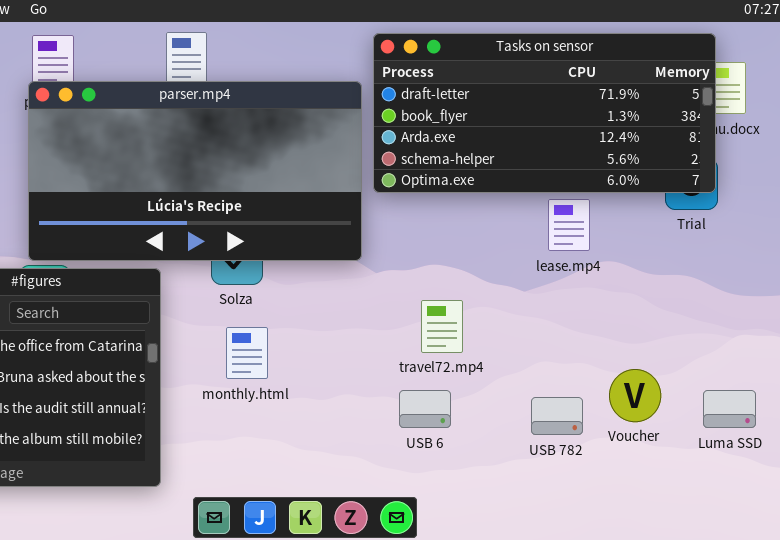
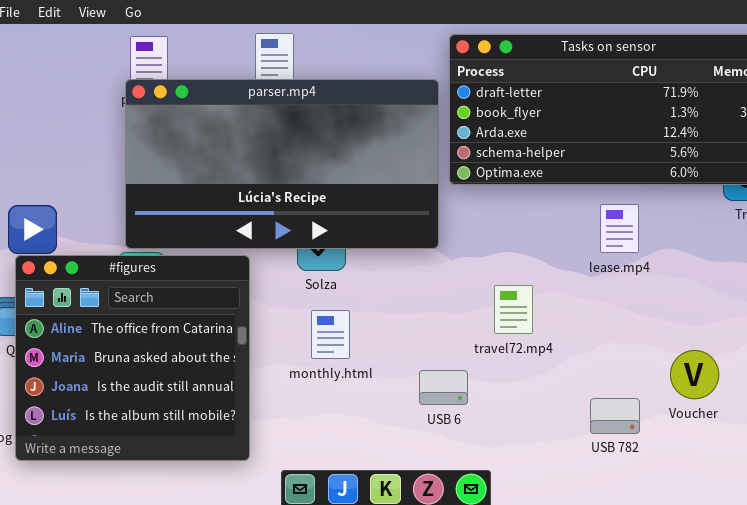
lease.mp4: [548,199,590,251] -> [600,204,639,253], moved
USB 6: [399,390,451,428] -> [419,370,468,405], moved
USB 782: [531,397,583,435] -> [590,398,640,434], moved

